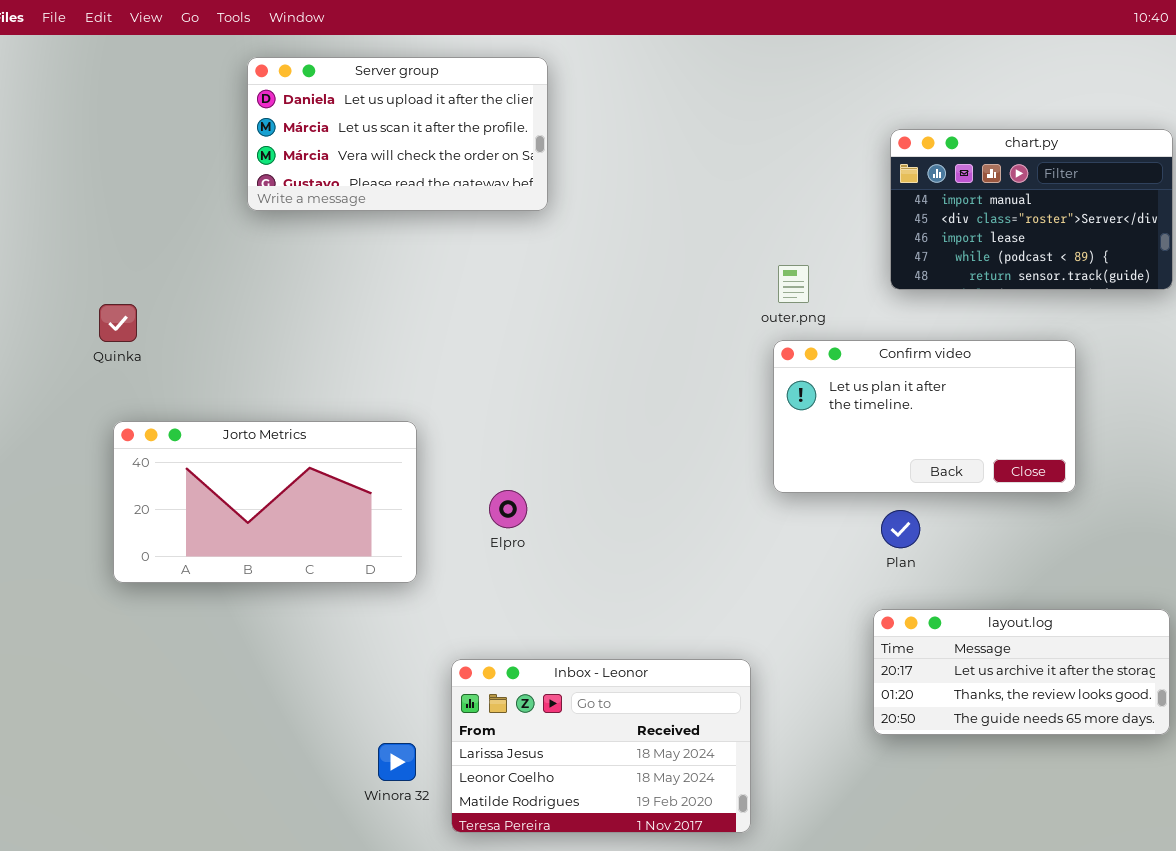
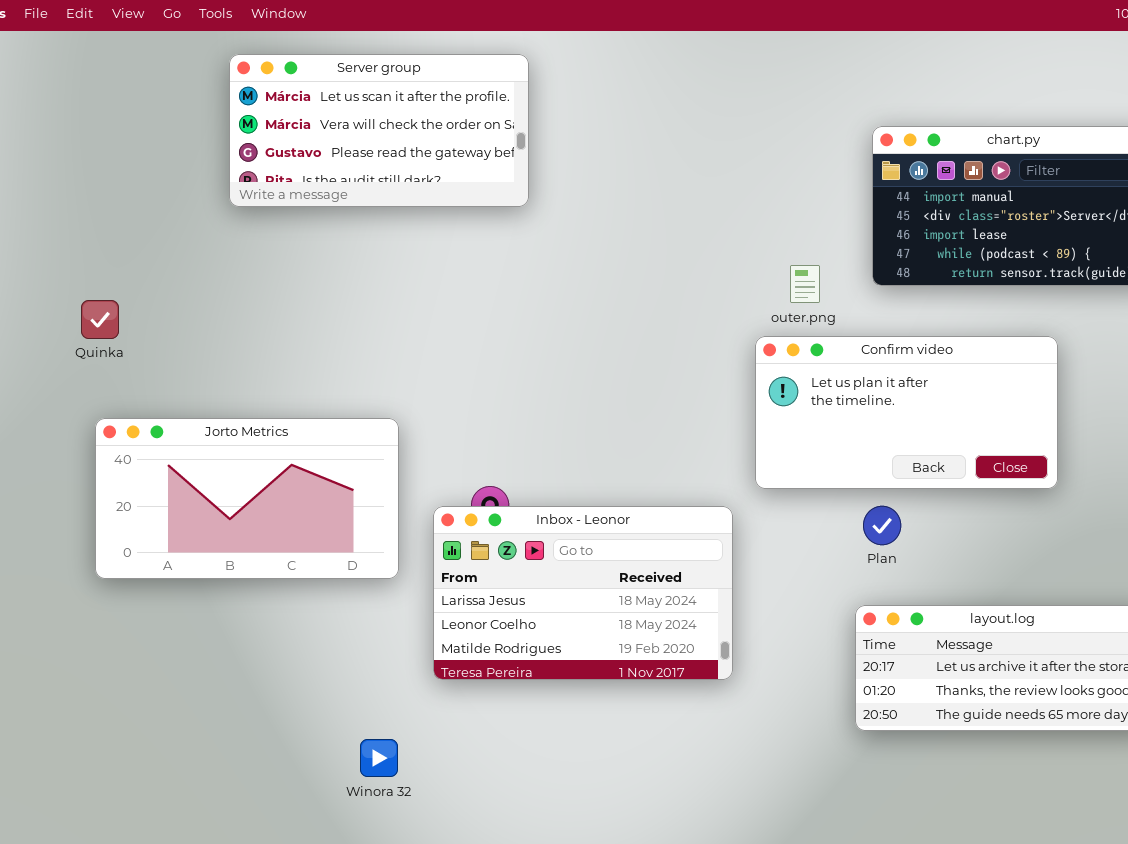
Server group: [247,57,548,211] -> [229,54,529,207], scrolled down 1 row
outer.png: [778,265,809,303] -> [790,265,820,303], moved
Inbox - Leonor: [451,659,751,833] -> [433,506,733,680], moved

